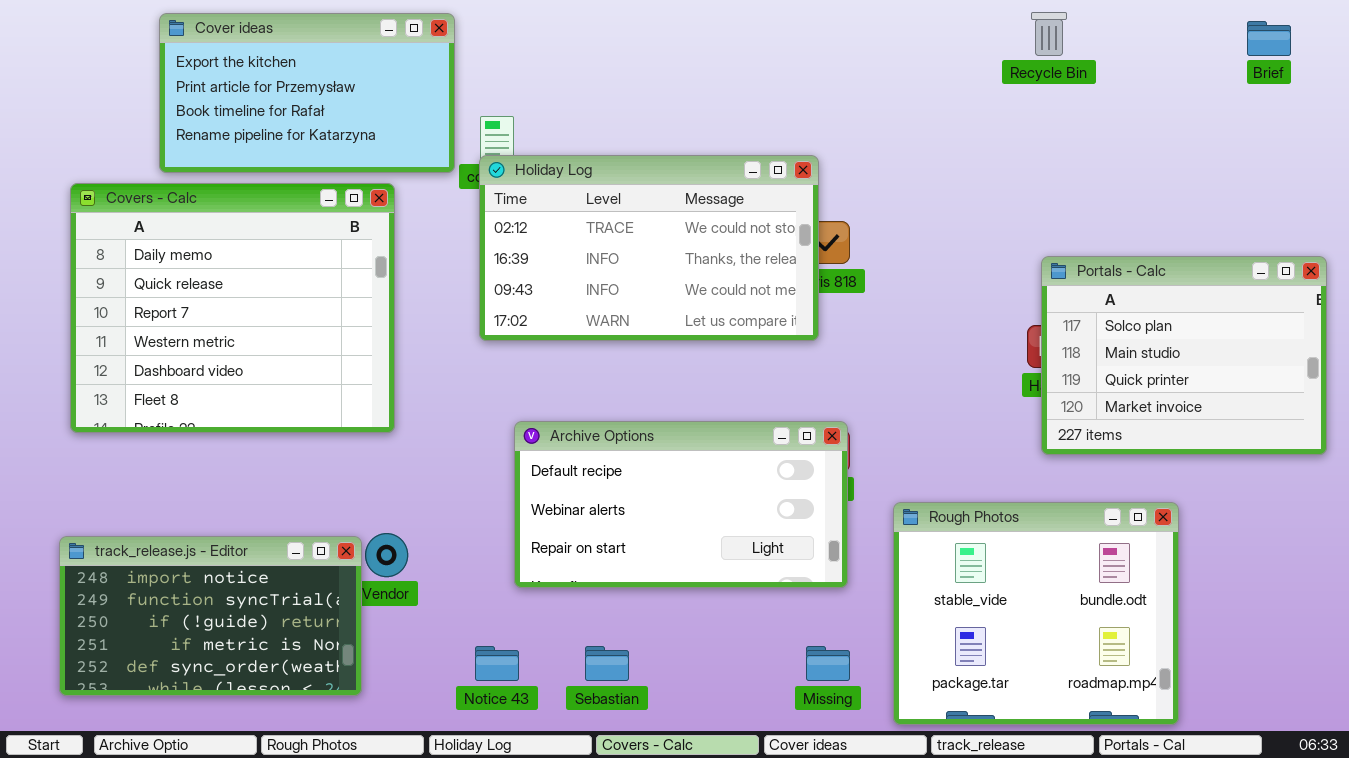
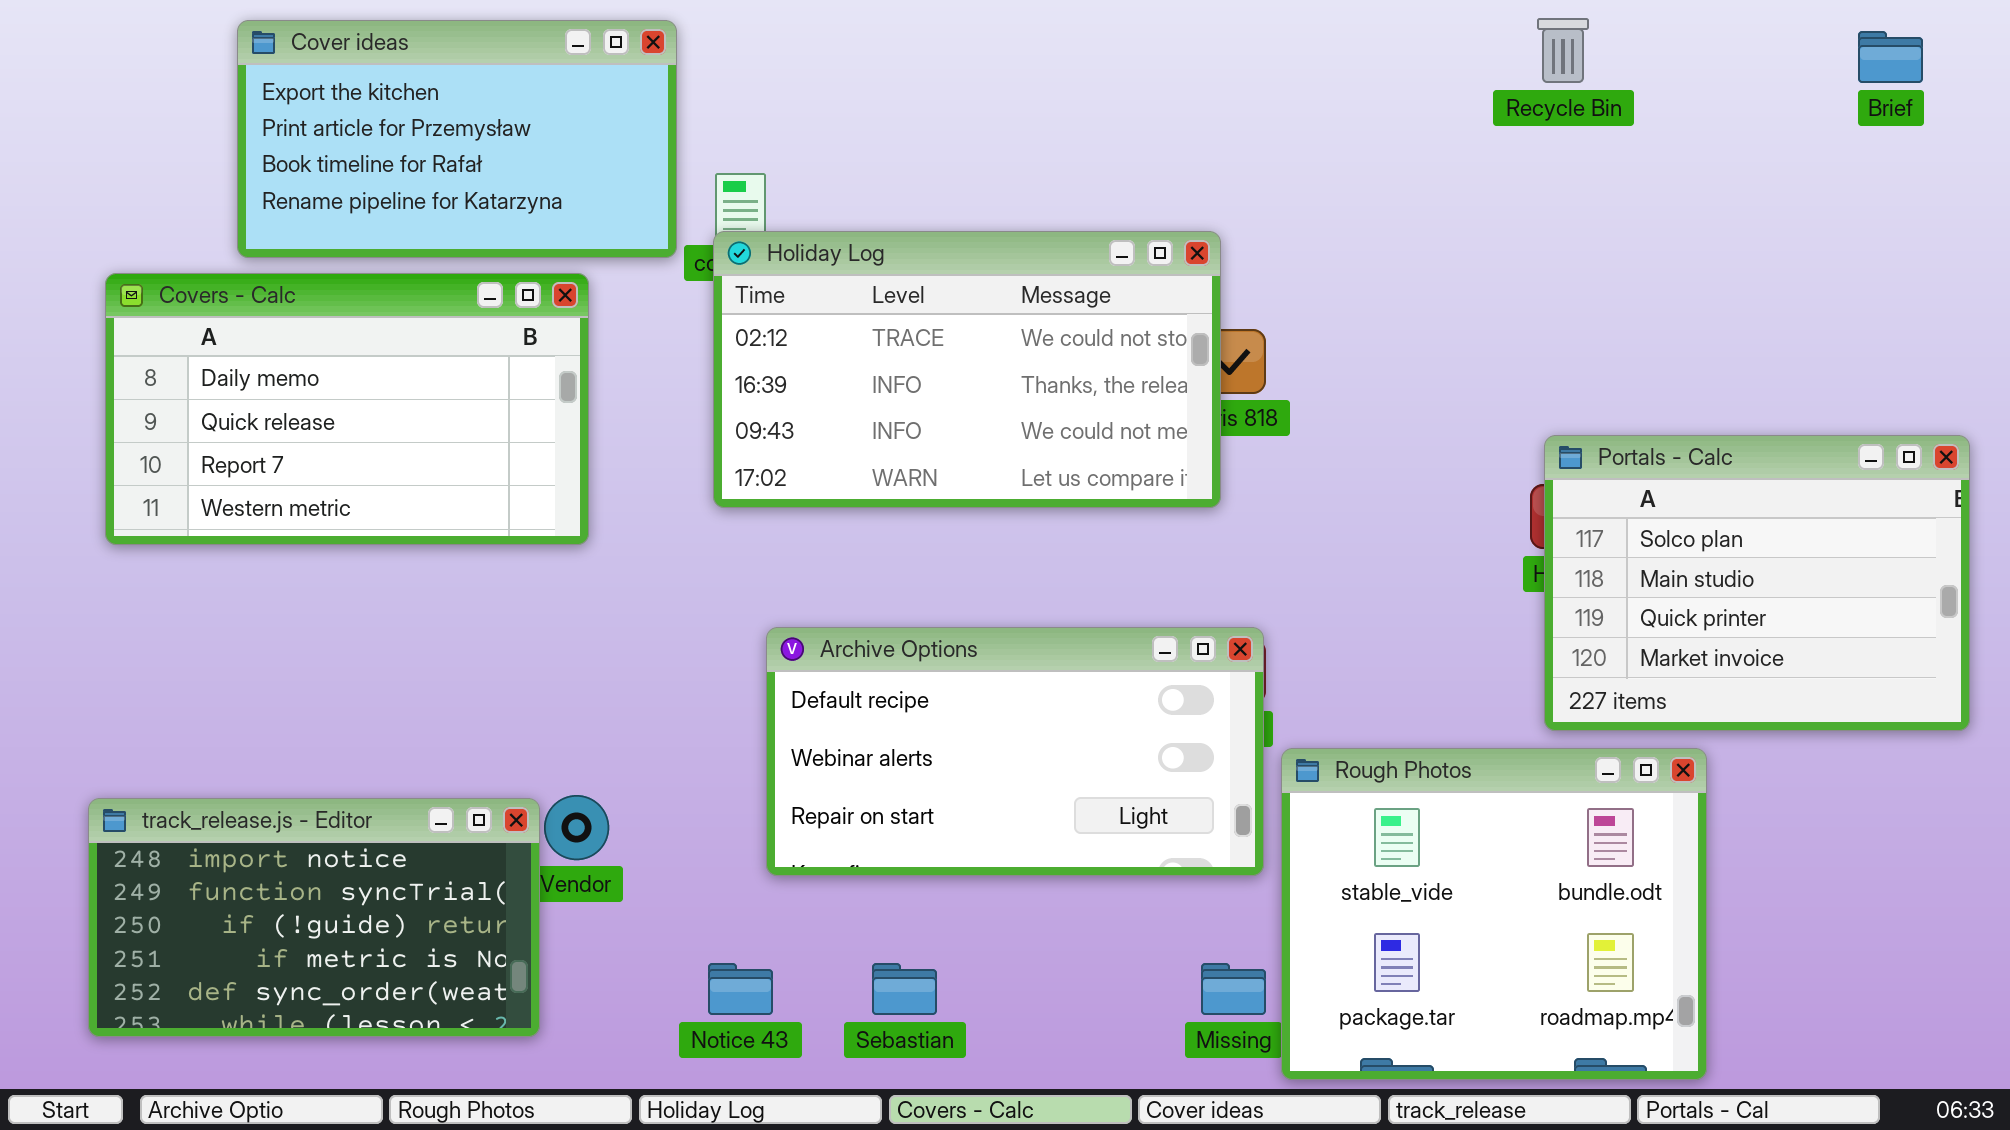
Covers - Calc: [70,183,395,433] -> [105,273,589,545], resized
Portals - Calc: [1041,256,1327,455] -> [1544,435,1970,731], moved
Rough Photos: [893,502,1179,725] -> [1281,748,1707,1080], moved

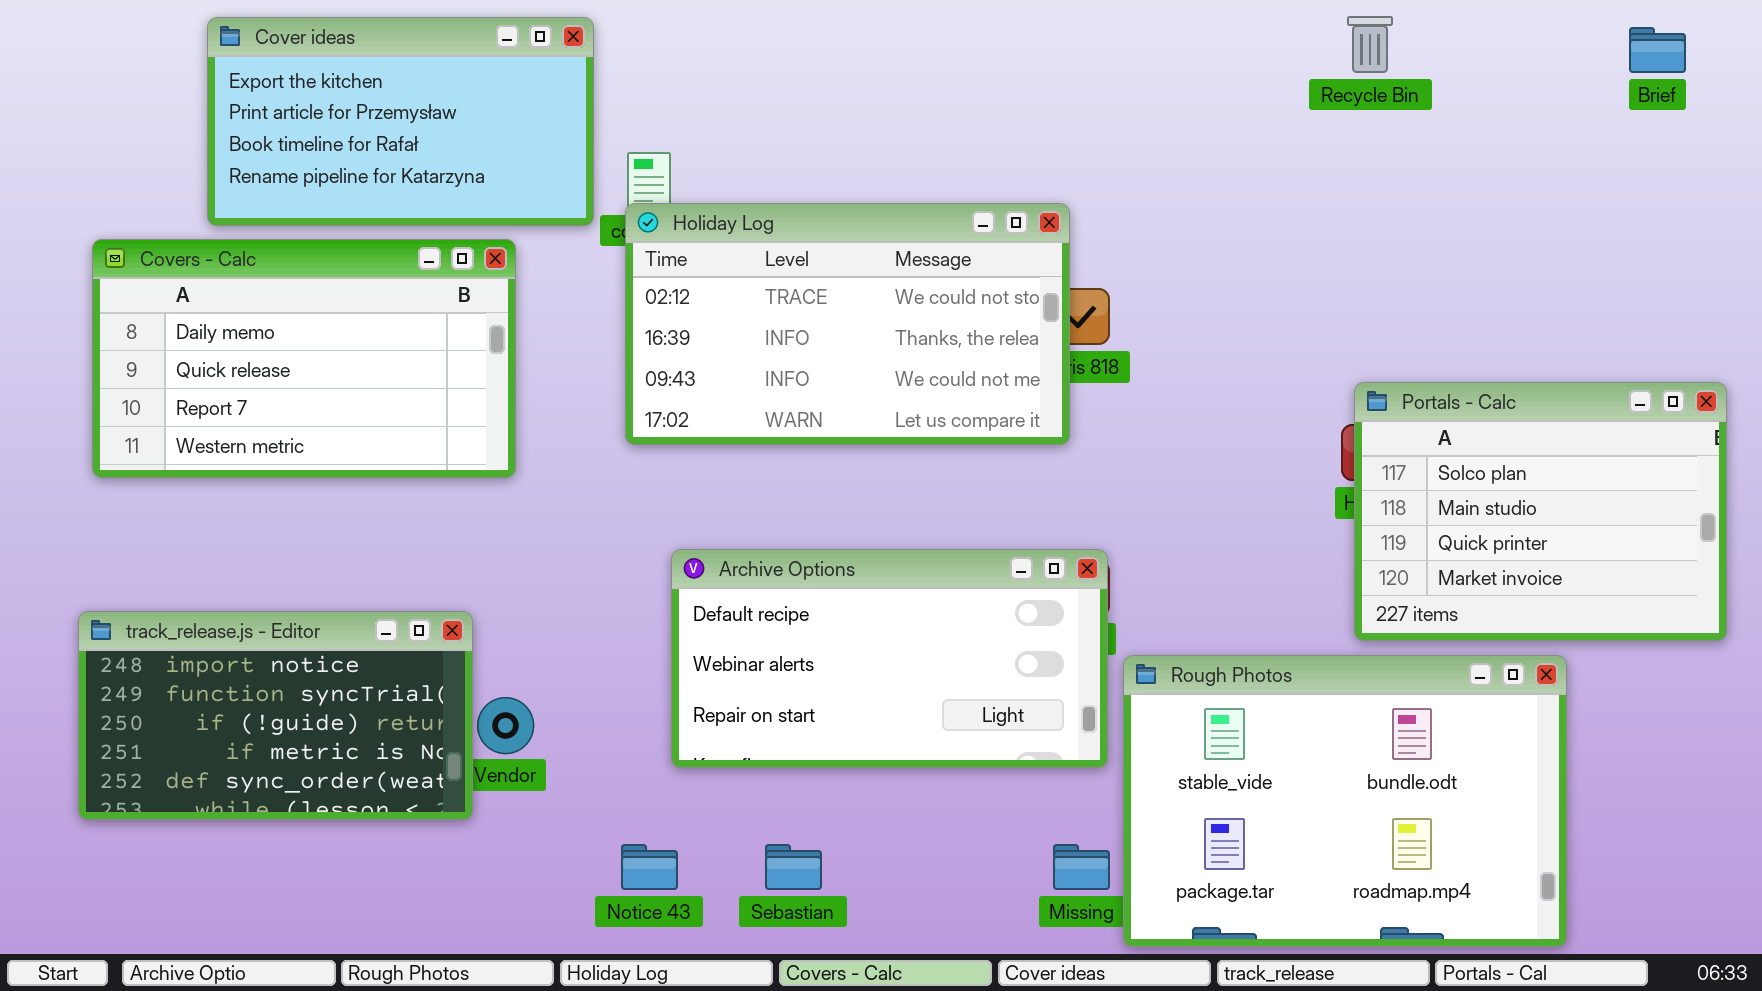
Rough Photos: [1281,748,1707,1080] -> [1123,655,1567,947], resized
track_release.js - Editor: [88,798,540,1037] -> [78,611,473,820], moved

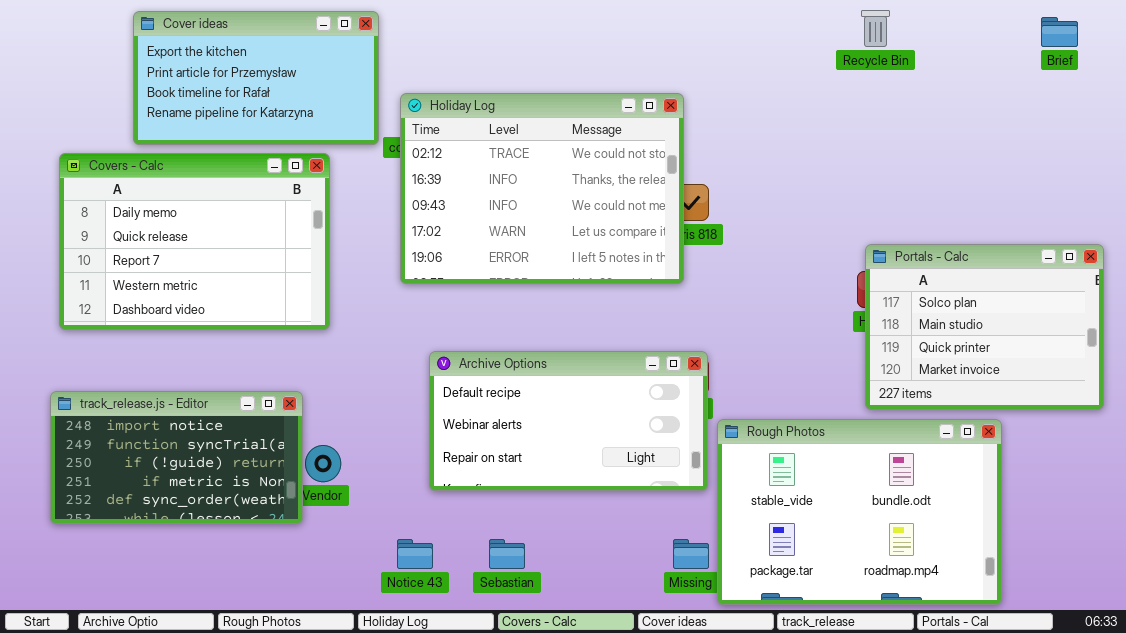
Holiday Log: [625,203,1070,445] -> [400,93,684,284], resized
Covers - Calc: [92,239,516,478] -> [59,153,330,330], resized

